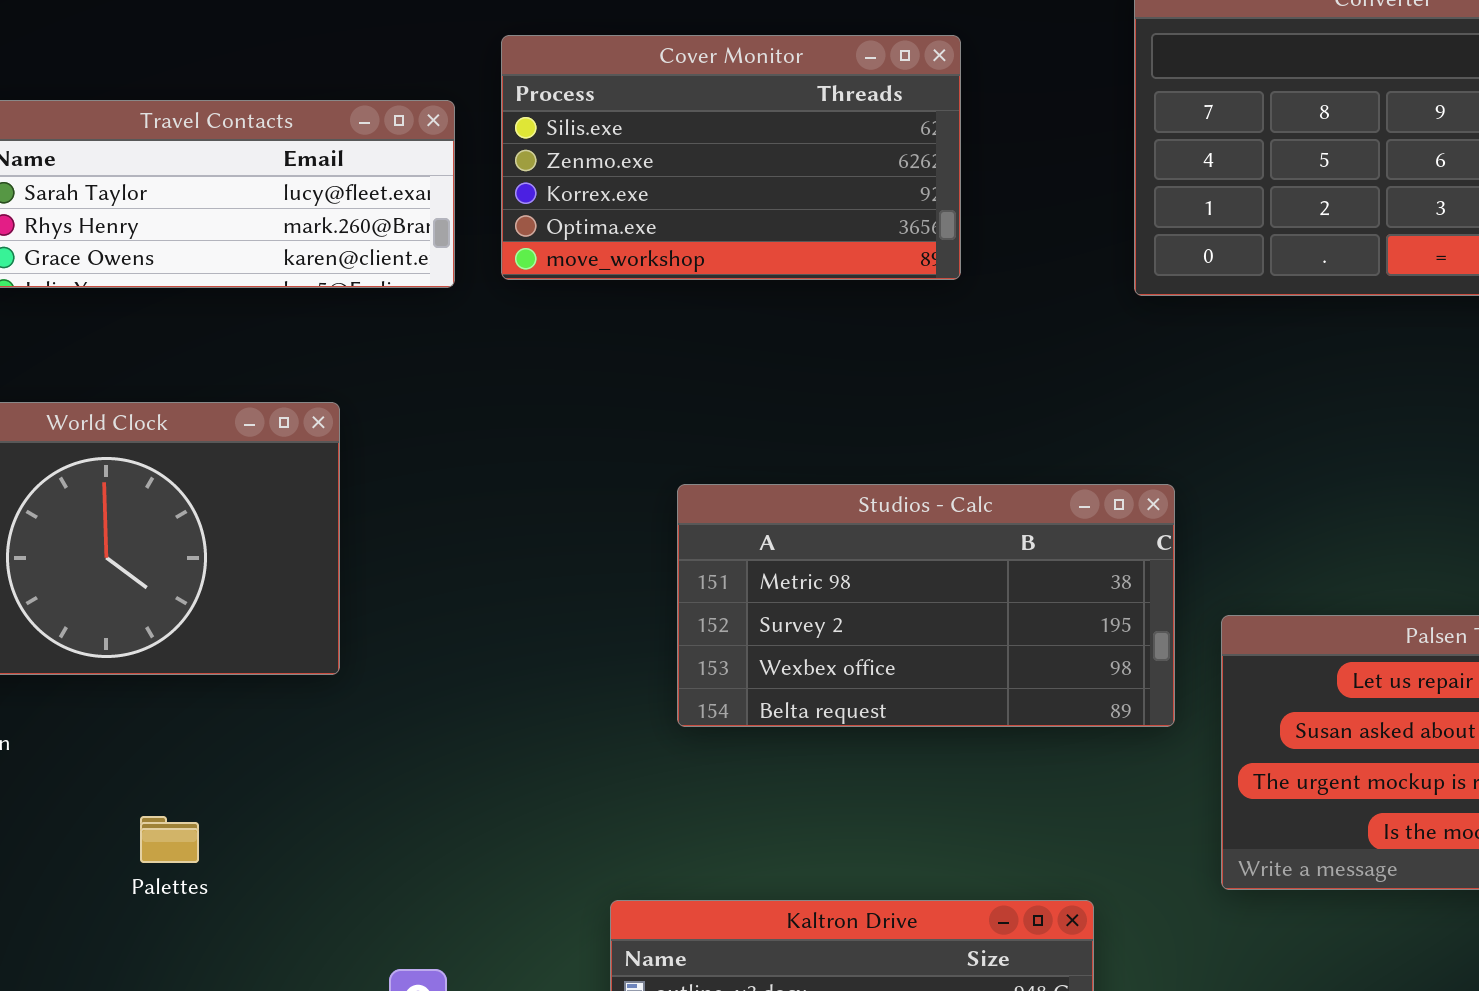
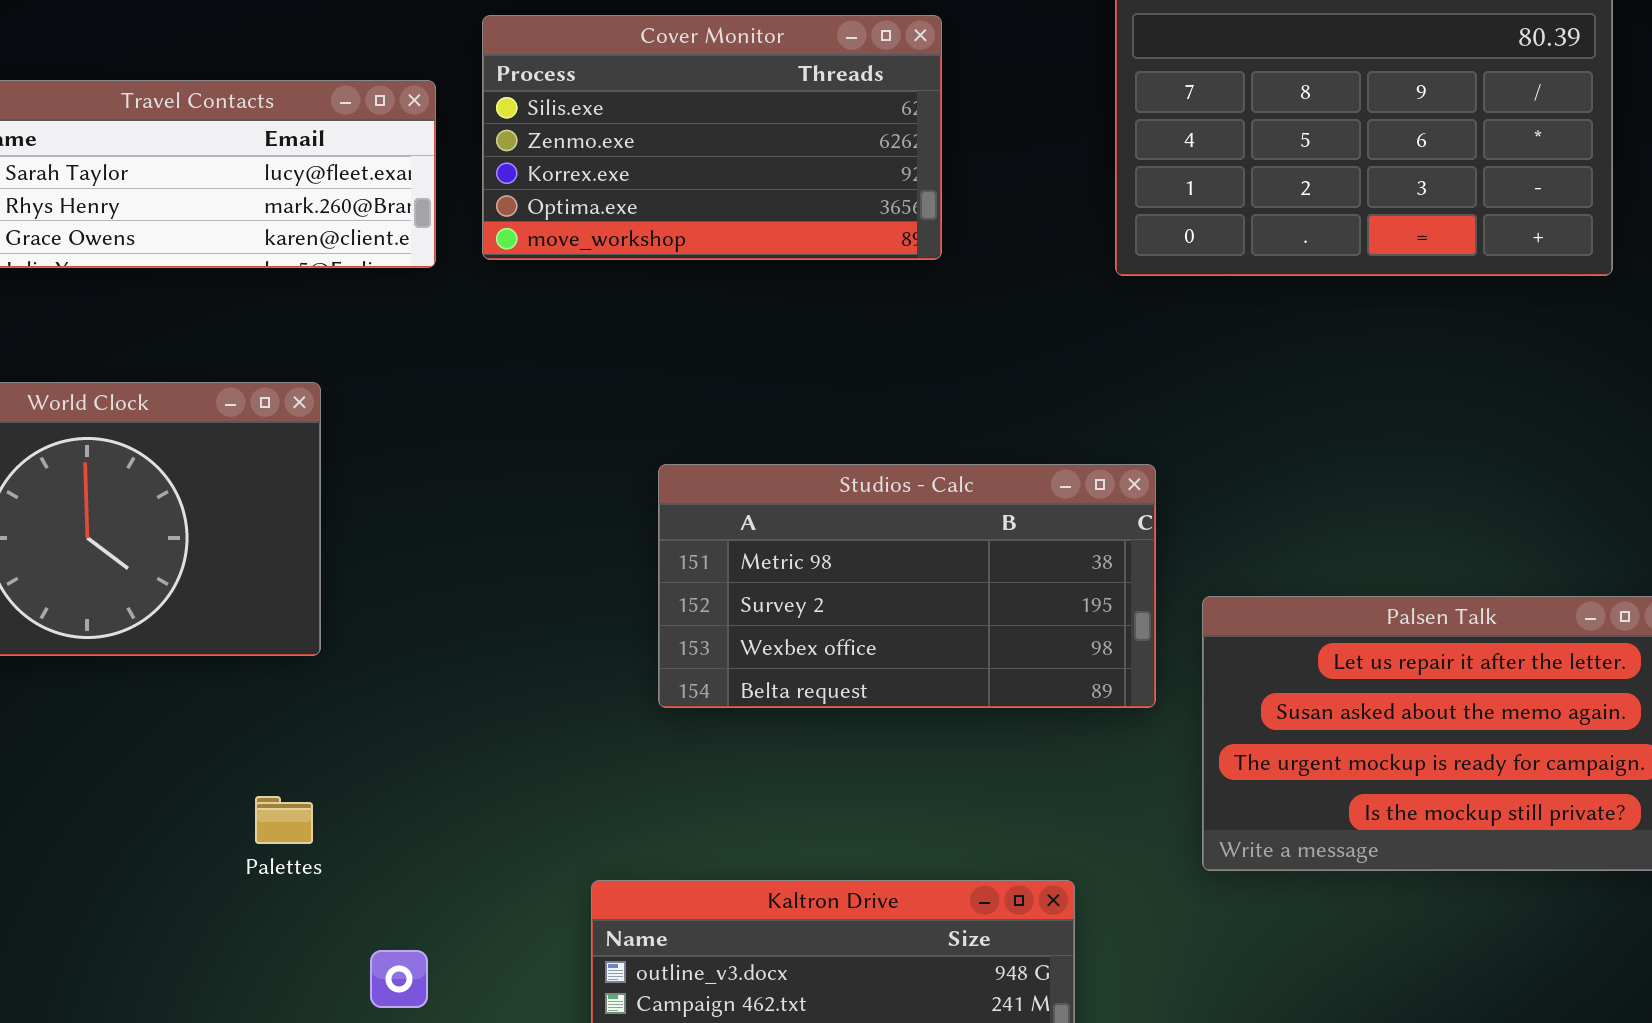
Palettes: [140,816,199,863] -> [255,796,313,844], moved

